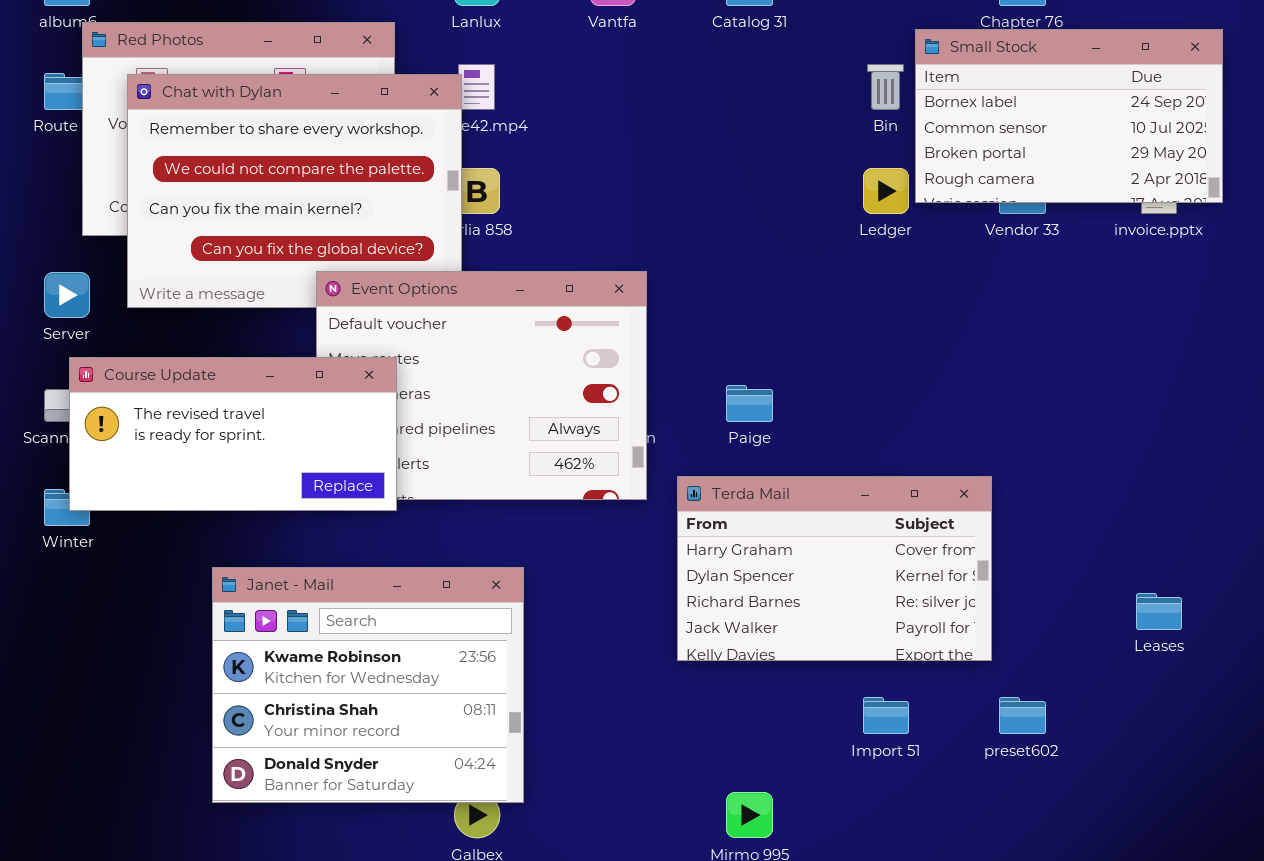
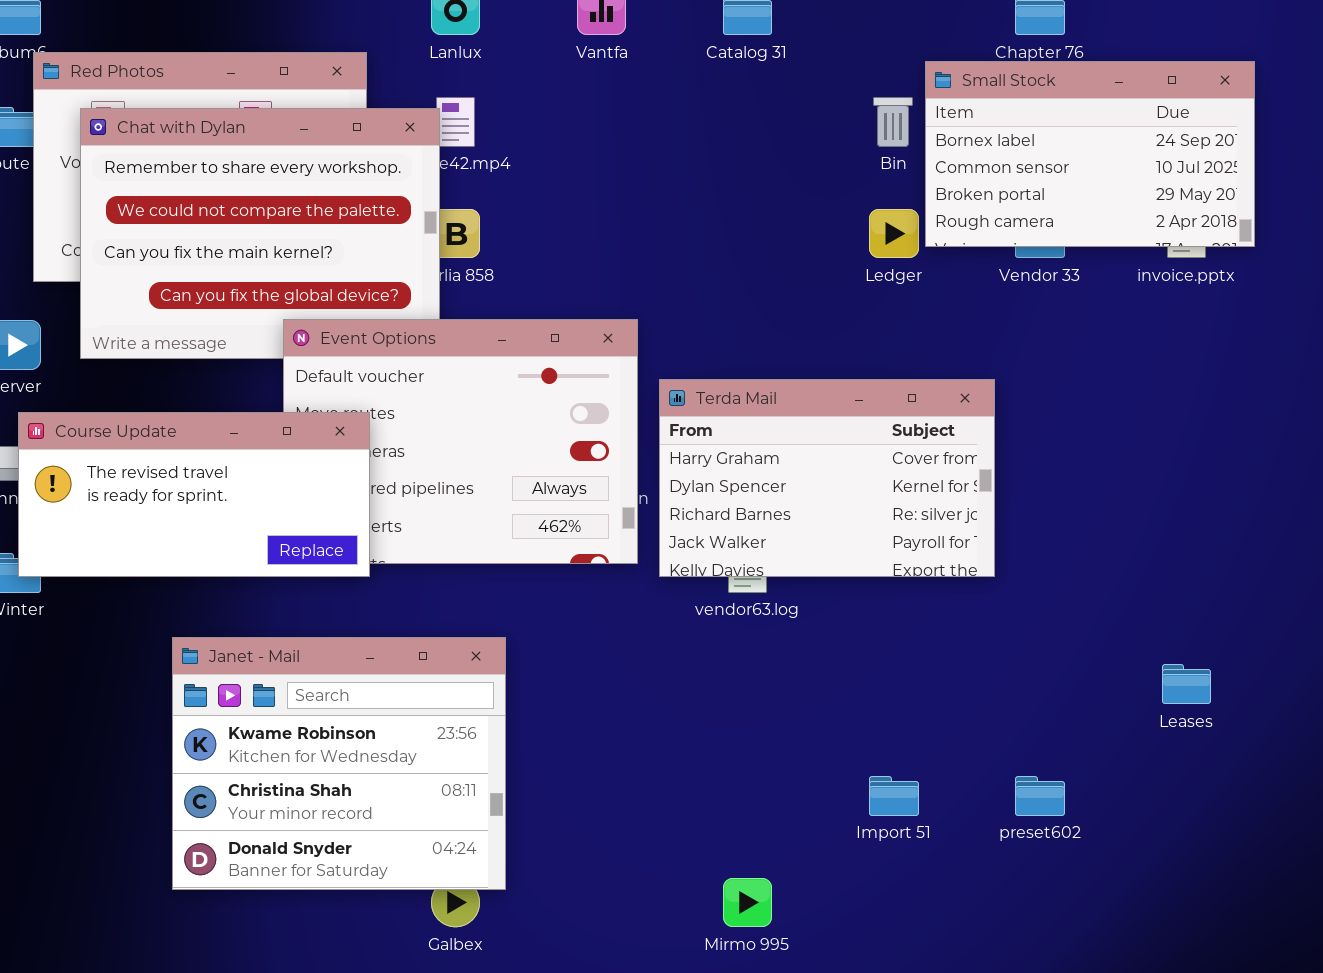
Terda Mail: [677,476,992,661] -> [659,379,995,577], moved

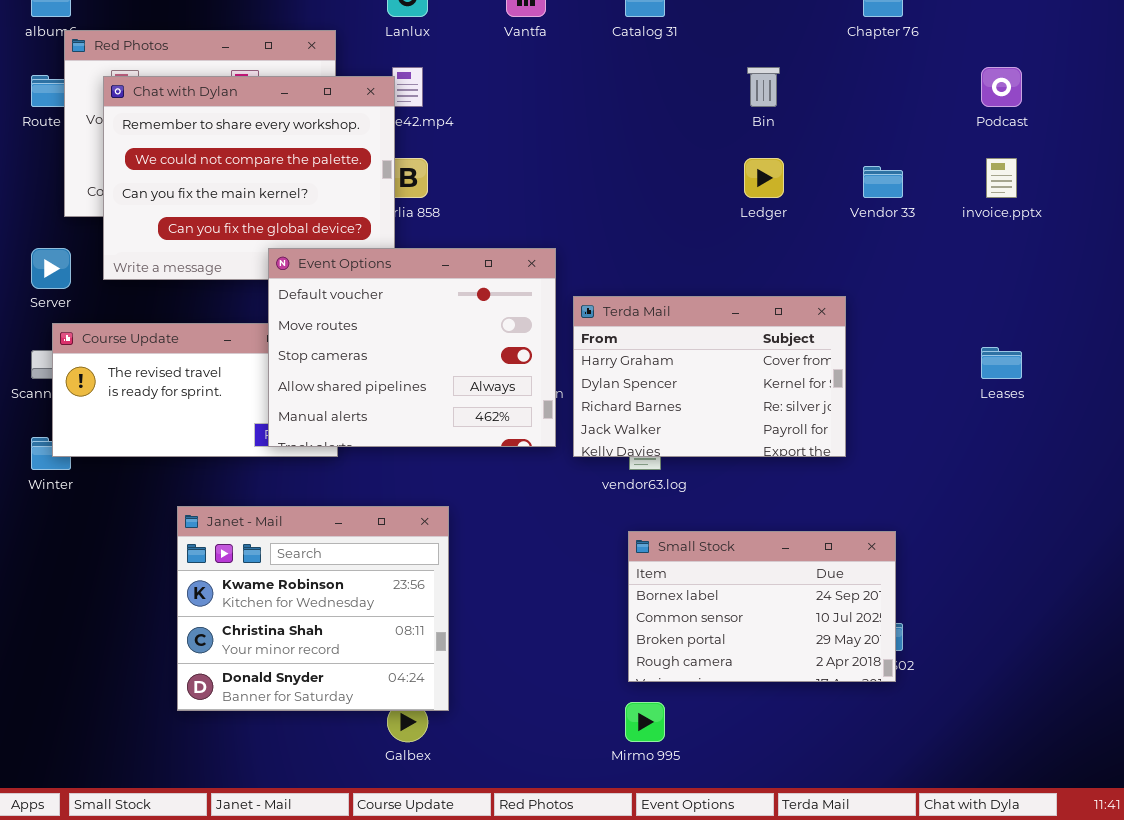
Small Stock: [925,61,1255,247] -> [628,531,896,682], moved
Event Options: [283,319,638,564] -> [268,248,556,447], raised
Leases: [1162,664,1211,704] -> [981,347,1022,379], moved

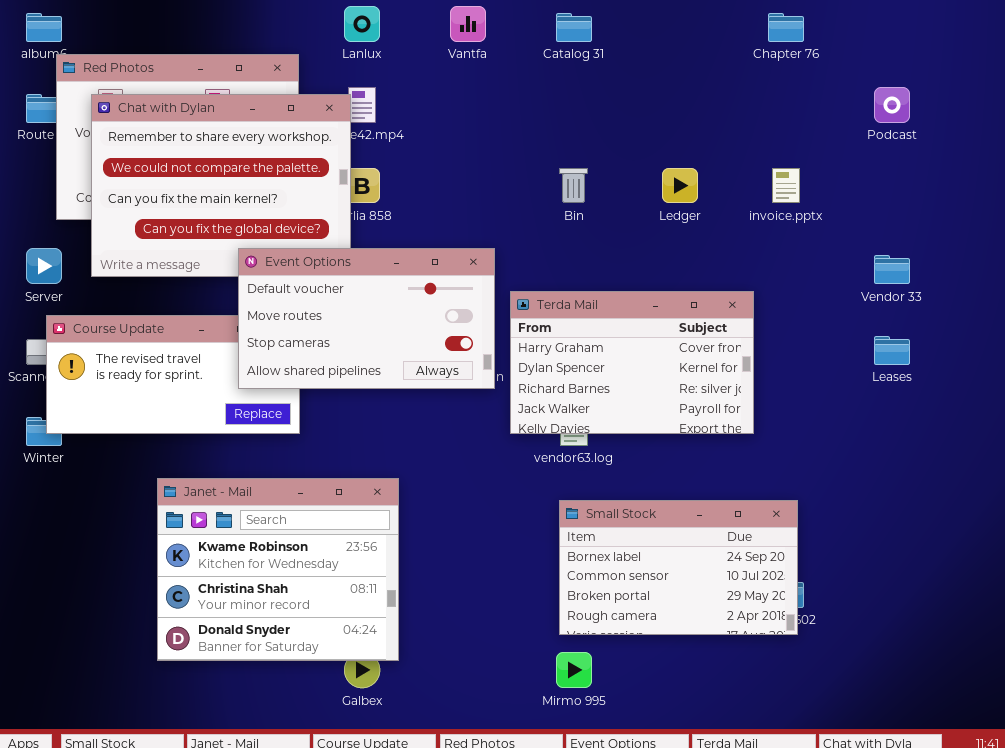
Bin: [747,67,780,107] -> [559,168,588,203], moved
invoice.pptx: [986,158,1017,198] -> [772,168,800,203], moved
Vendor 33: [863,166,903,198] -> [874,255,910,284], moved
Event Options: [268,248,556,447] -> [238,248,495,389], resized

